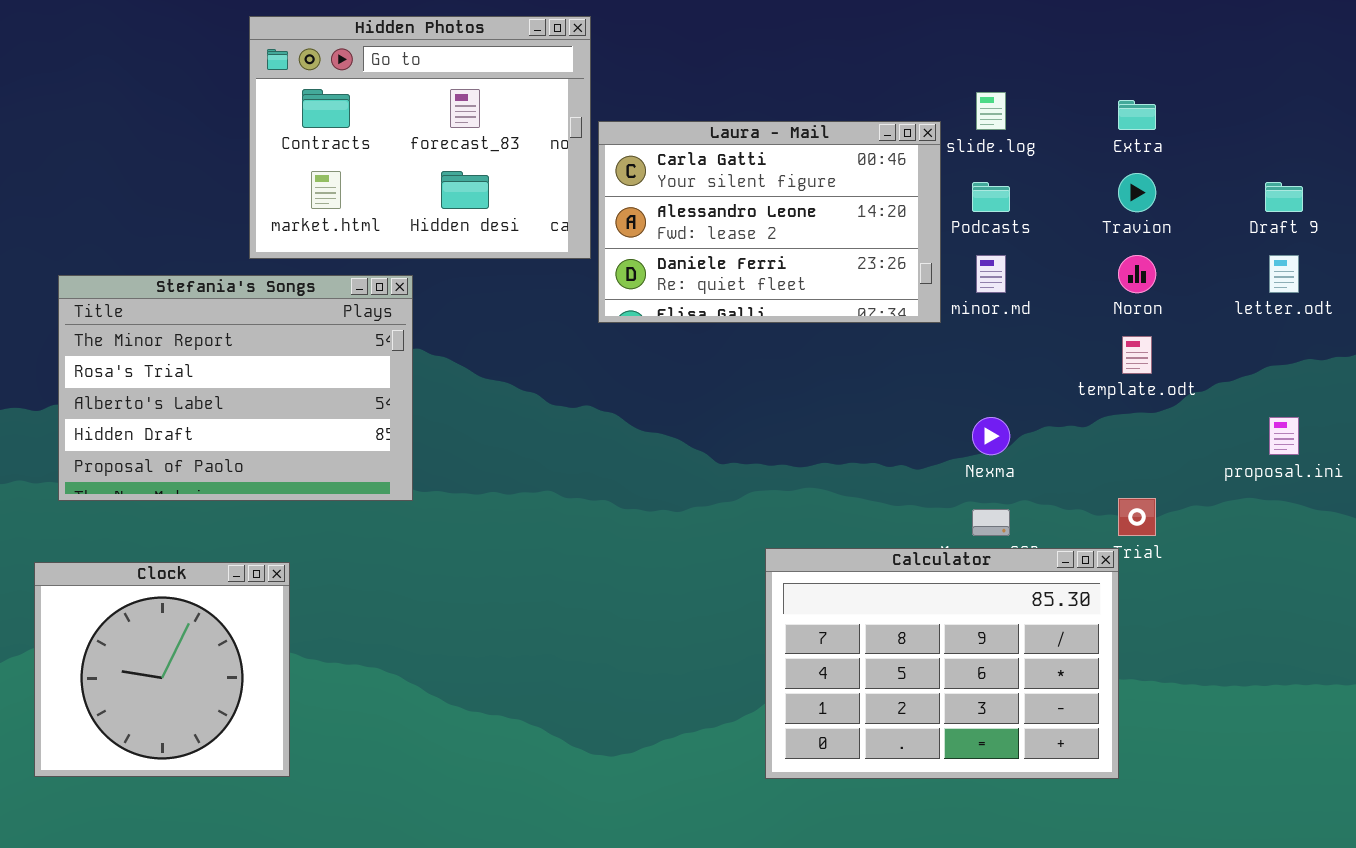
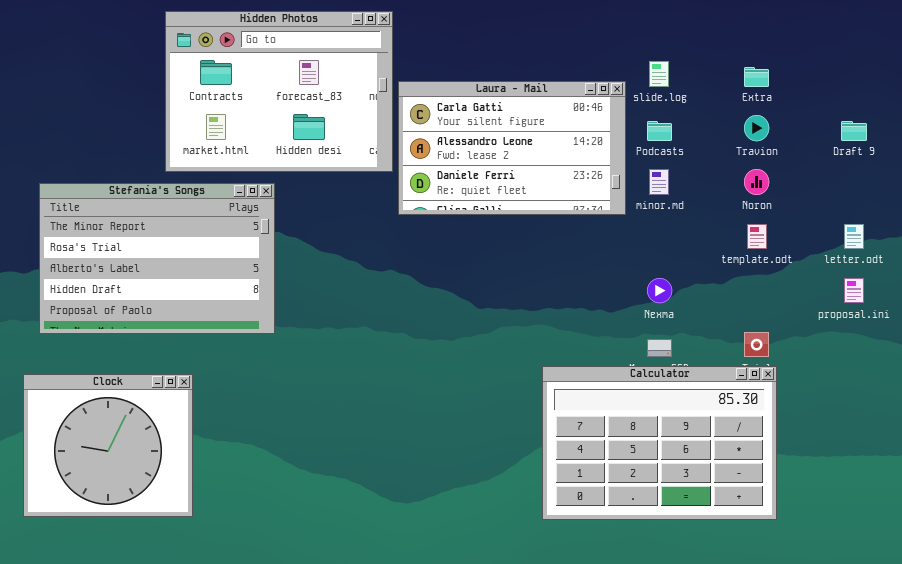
letter.odt: [1269,255,1299,293] -> [844,224,864,249], moved
Calculator: [765,548,1119,779] -> [542,366,777,520], moved

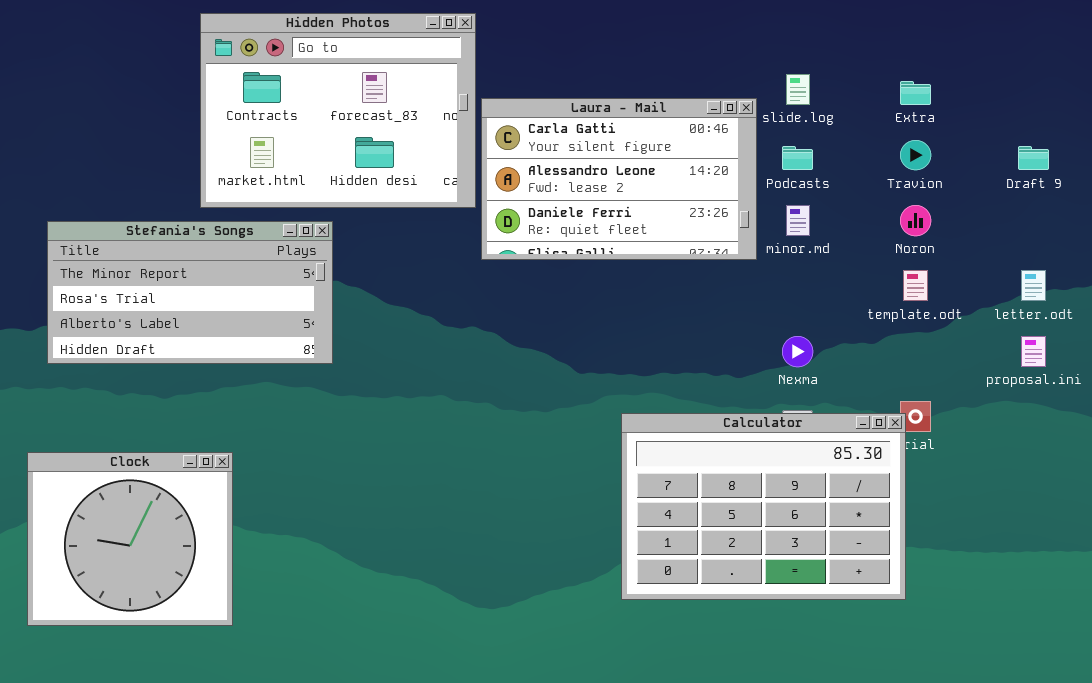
Stefania's Songs: [39,183,275,334] -> [47,221,333,364], resized
Calculator: [542,366,777,520] -> [621,413,906,600], moved

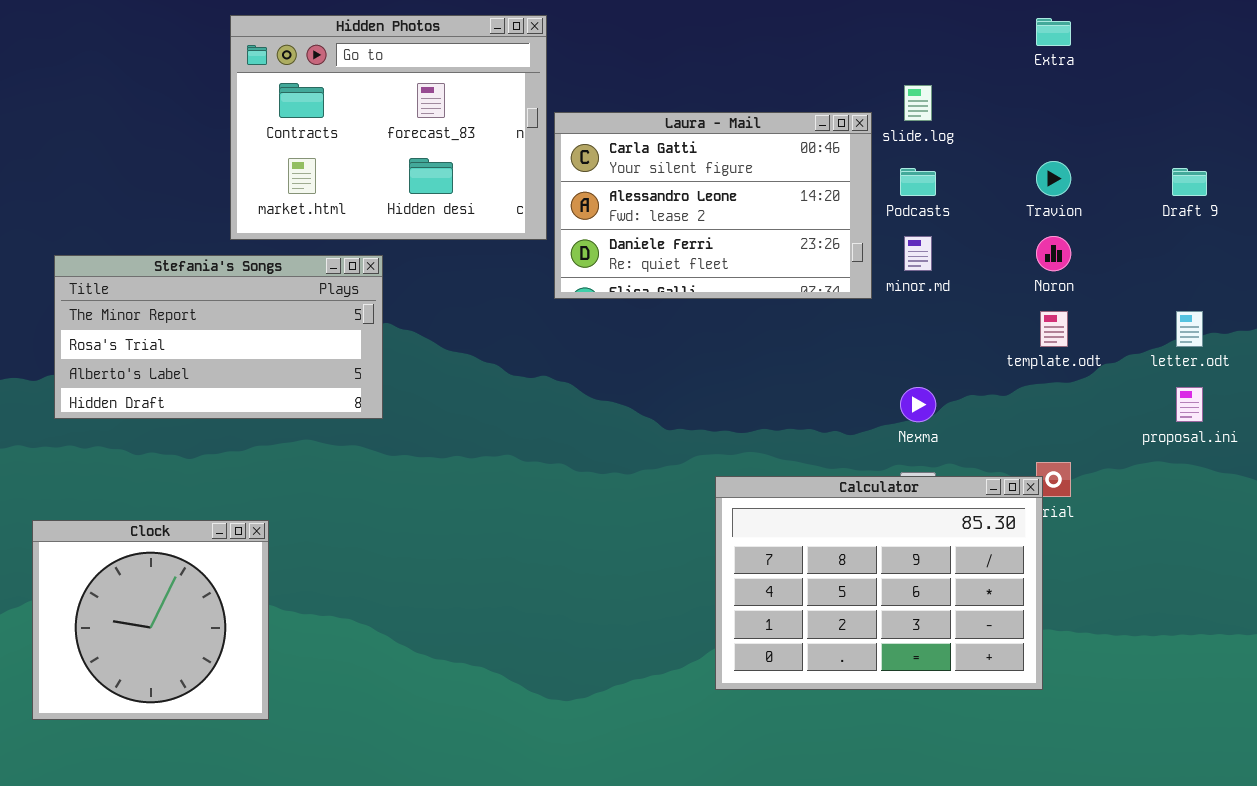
Extra: [900,81,931,105] -> [1036,18,1071,46], moved

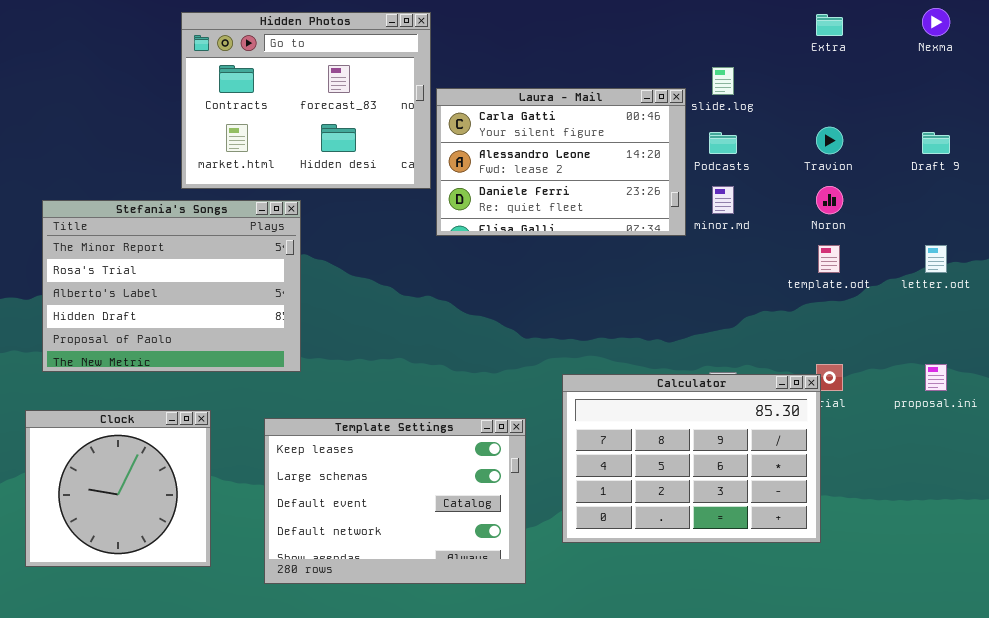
Stefania's Songs: [54,255,383,419] -> [42,200,301,372], resized
Nexma: [900,387,936,422] -> [922,8,950,36], moved
proposal.ini: [1176,387,1203,422] -> [925,364,947,391], moved
Template Settings: none -> [264,418,526,584], opened

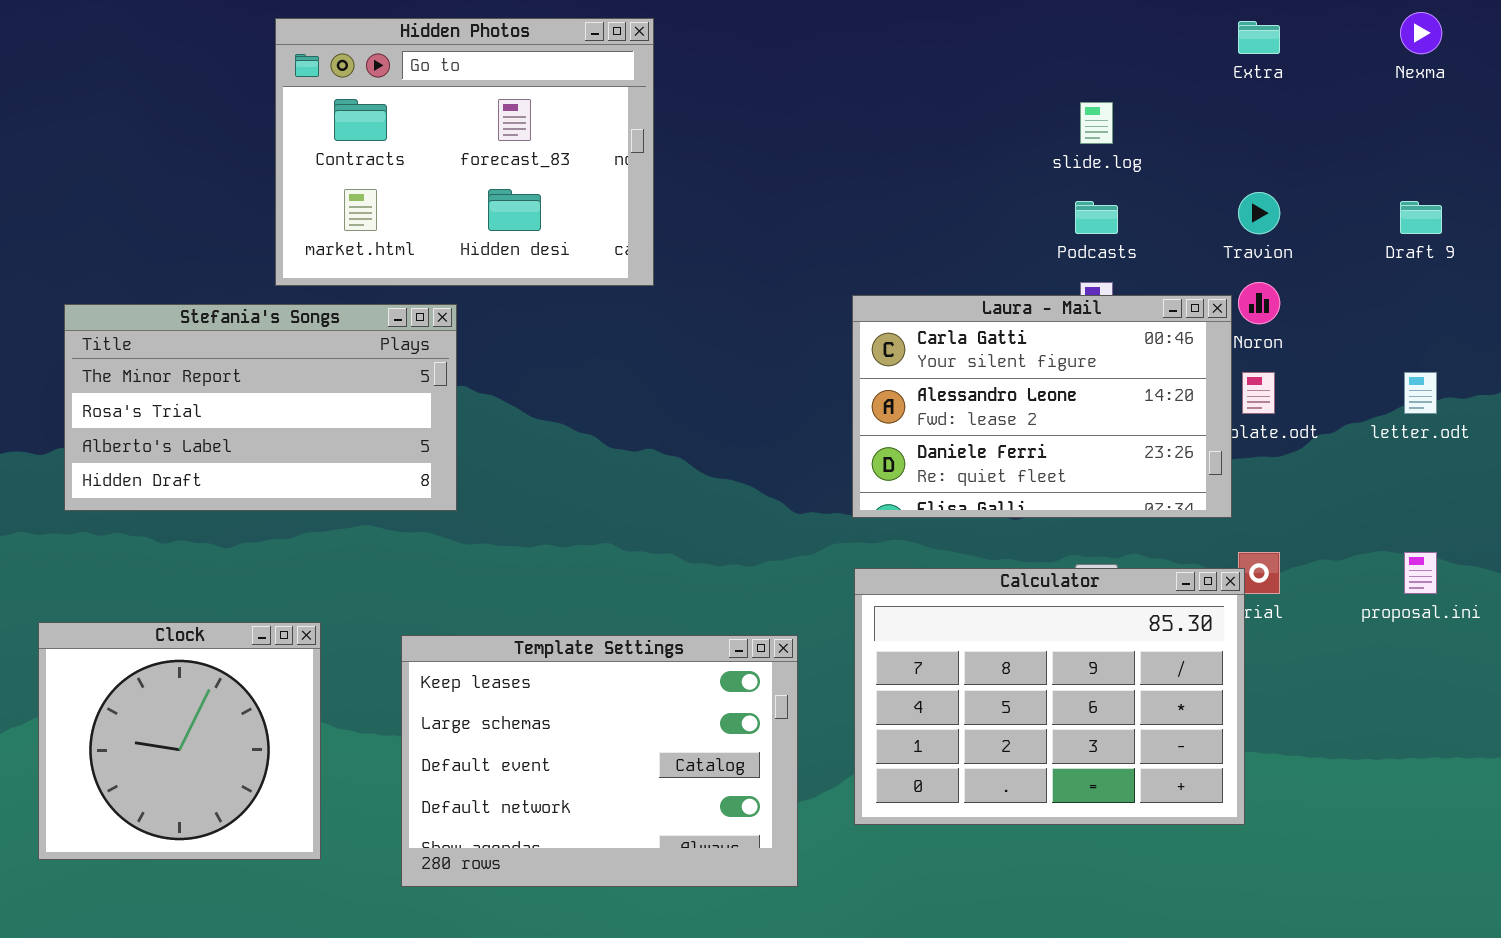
Laura - Mail: [436,88,686,236] -> [852,295,1232,518], moved
Stefania's Songs: [42,200,301,372] -> [64,304,457,511], resized

